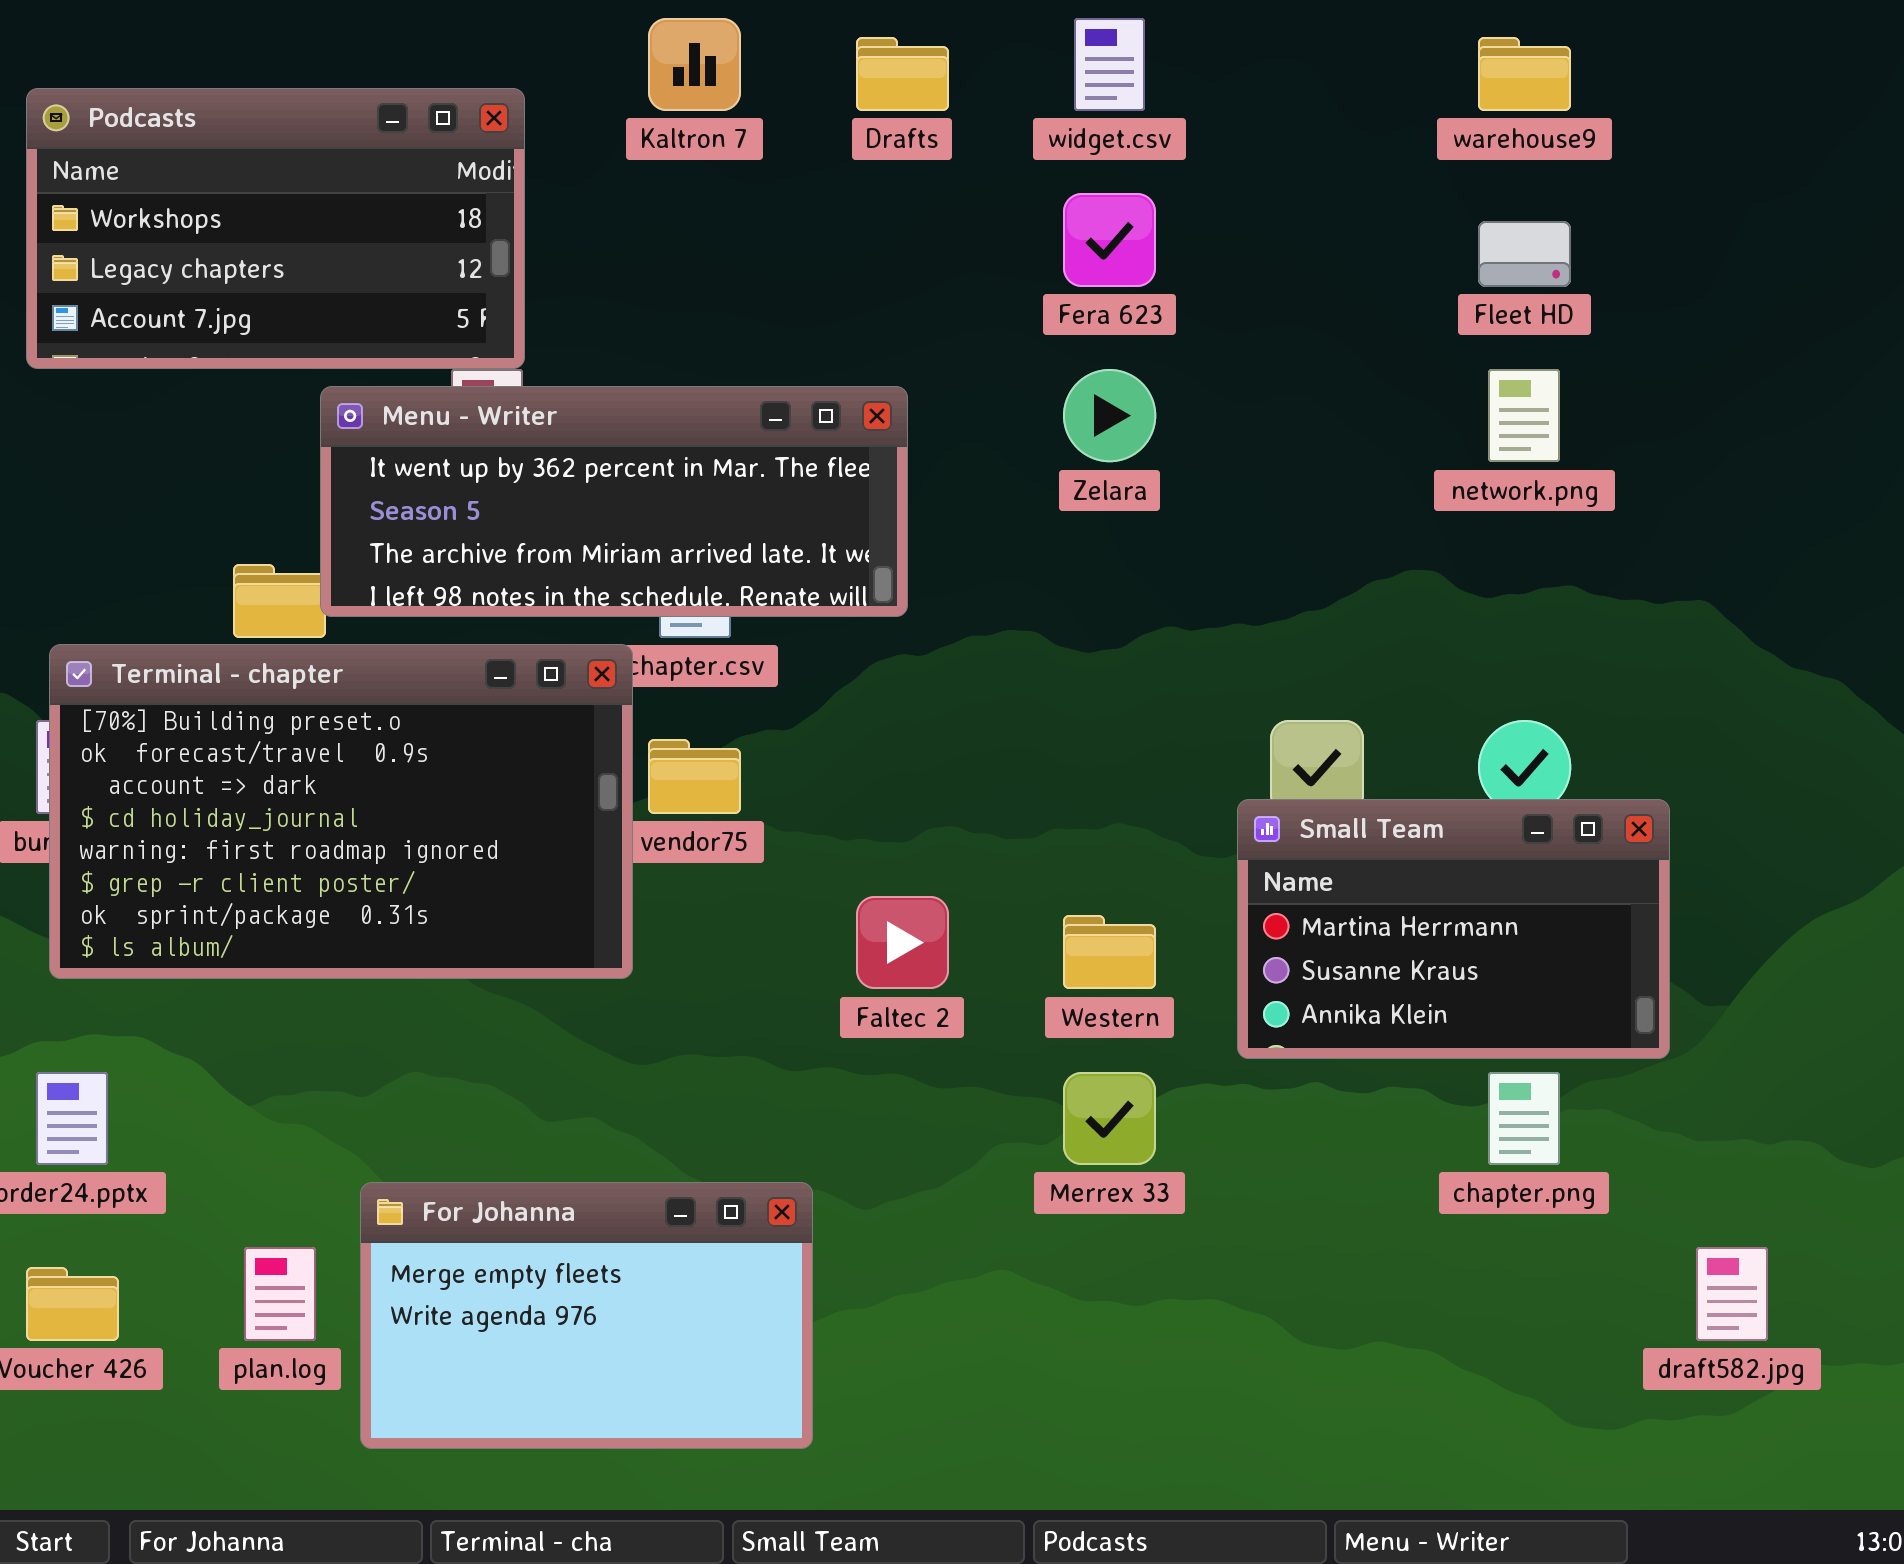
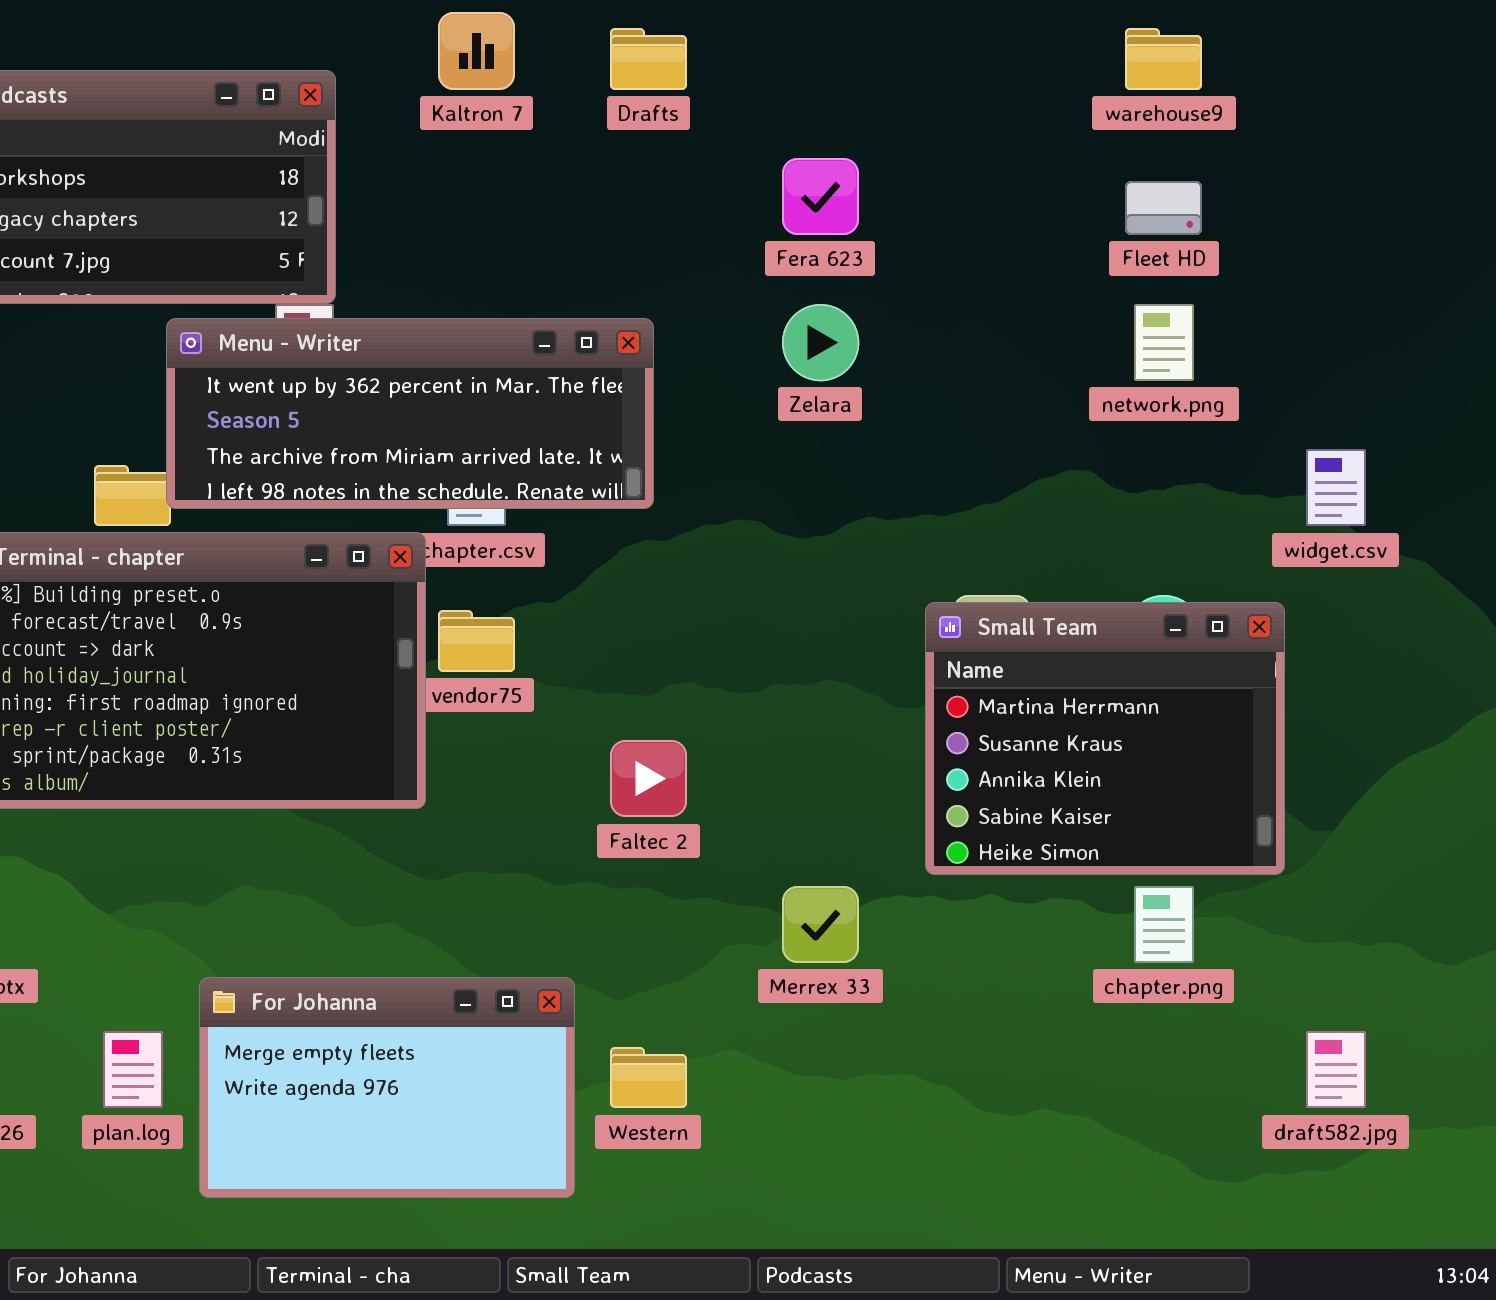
widget.csv: [1074,18,1145,111] -> [1306,449,1366,526], moved
Small Team: [1237,799,1670,1059] -> [925,602,1285,875], resized
Western: [1063,915,1156,989] -> [610,1047,687,1108], moved

